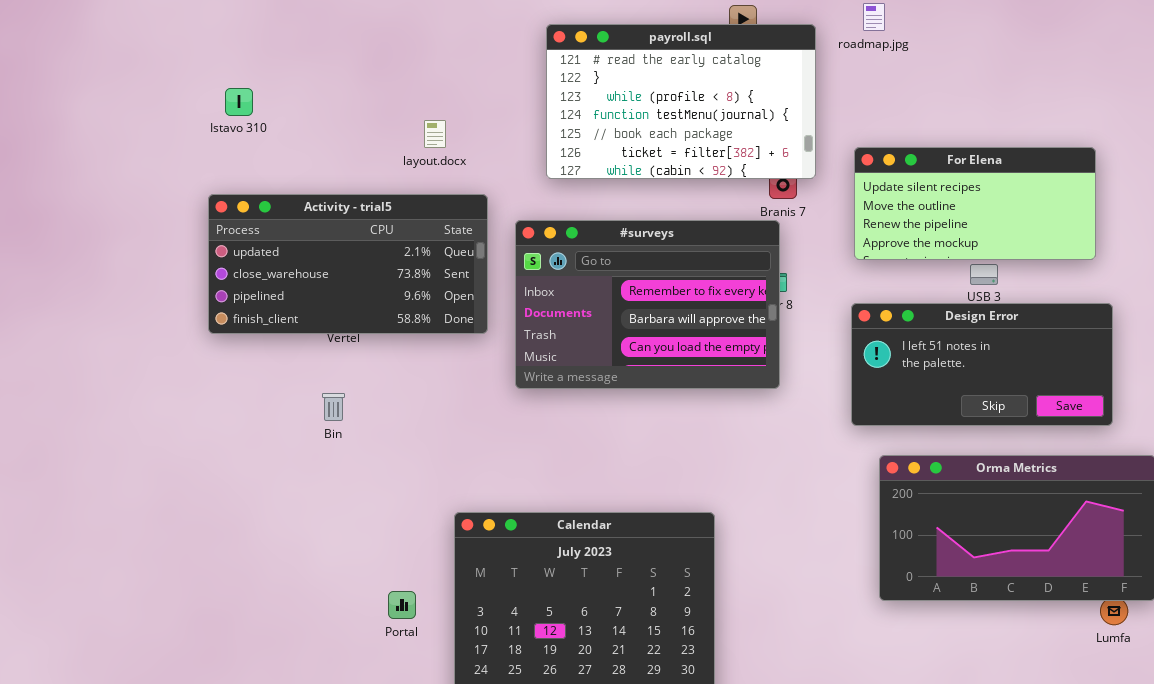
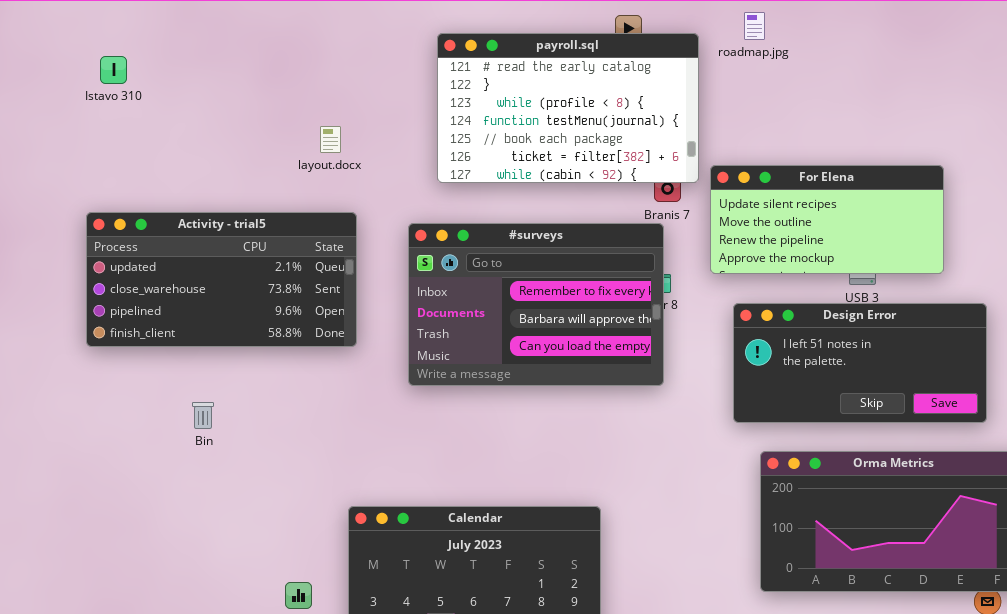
Istavo 310: [225,88,253,116] -> [100,56,127,84], moved
For Elena: [854,147,1096,260] -> [710,165,944,274], moved
Activity - trial5: [208,194,488,334] -> [86,212,357,347], moved
Bin: [322,393,345,421] -> [192,402,214,429], moved

